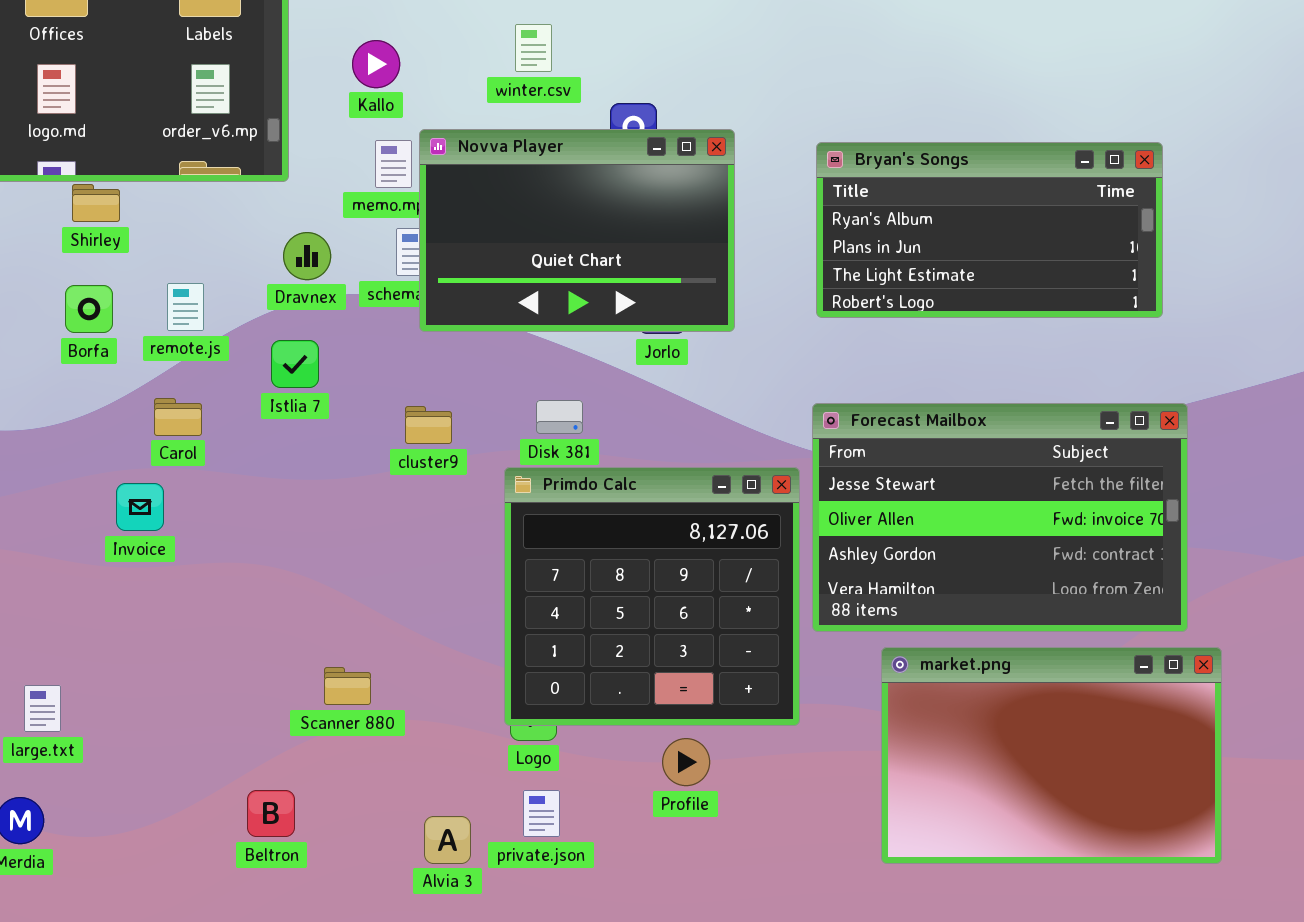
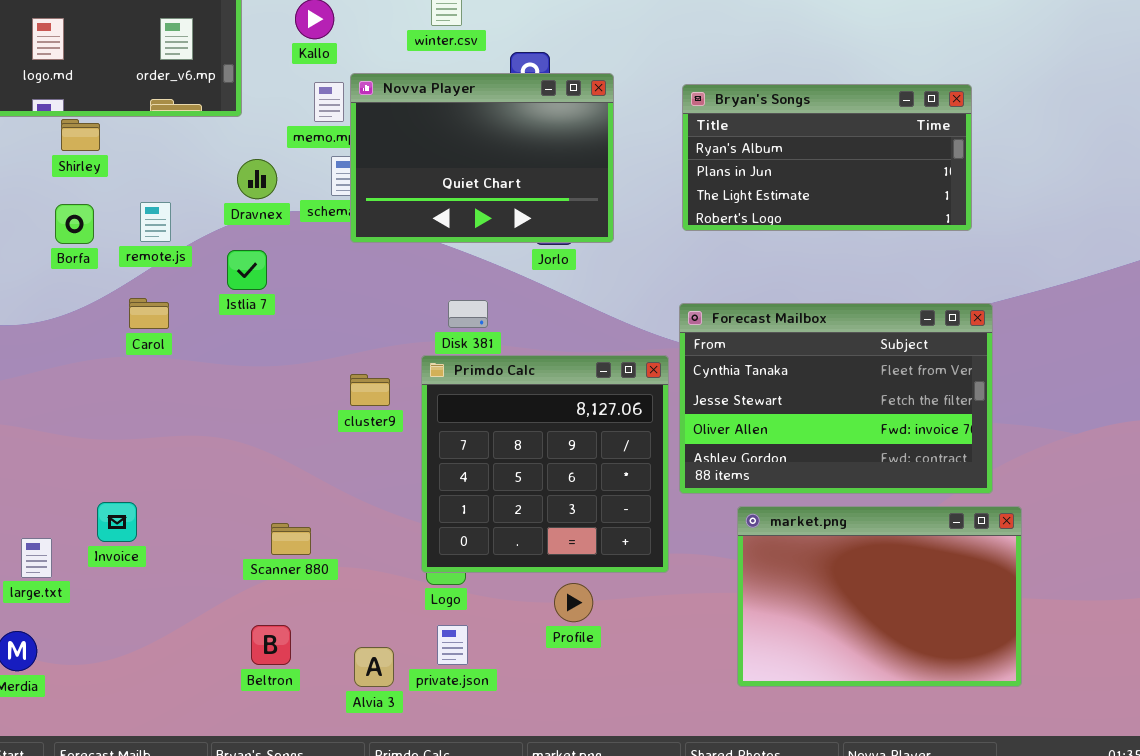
Forecast Mailbox: [812,403,1188,632] -> [679,303,993,494], scrolled up 1 row
cluster9: [405,406,452,444] -> [350,374,390,406], moved
Invoice: [116,483,164,531] -> [97,502,137,542], moved
Beltron: [247,790,295,837] -> [251,625,291,665], moved

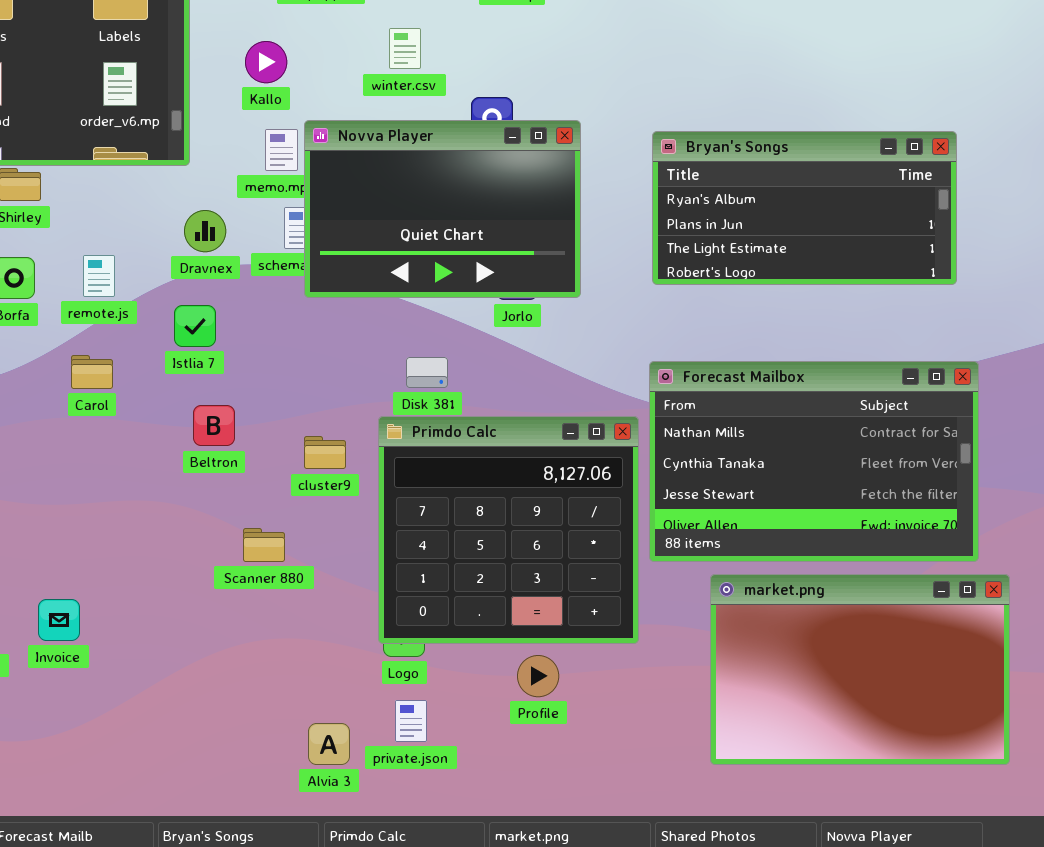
Forecast Mailbox: [679,303,993,494] -> [649,361,979,562], scrolled up 1 row
Invoice: [97,502,137,542] -> [38,599,80,641], moved
Scanner 880: [271,523,311,555] -> [243,528,285,562], moved
Beltron: [251,625,291,665] -> [193,405,235,446], moved

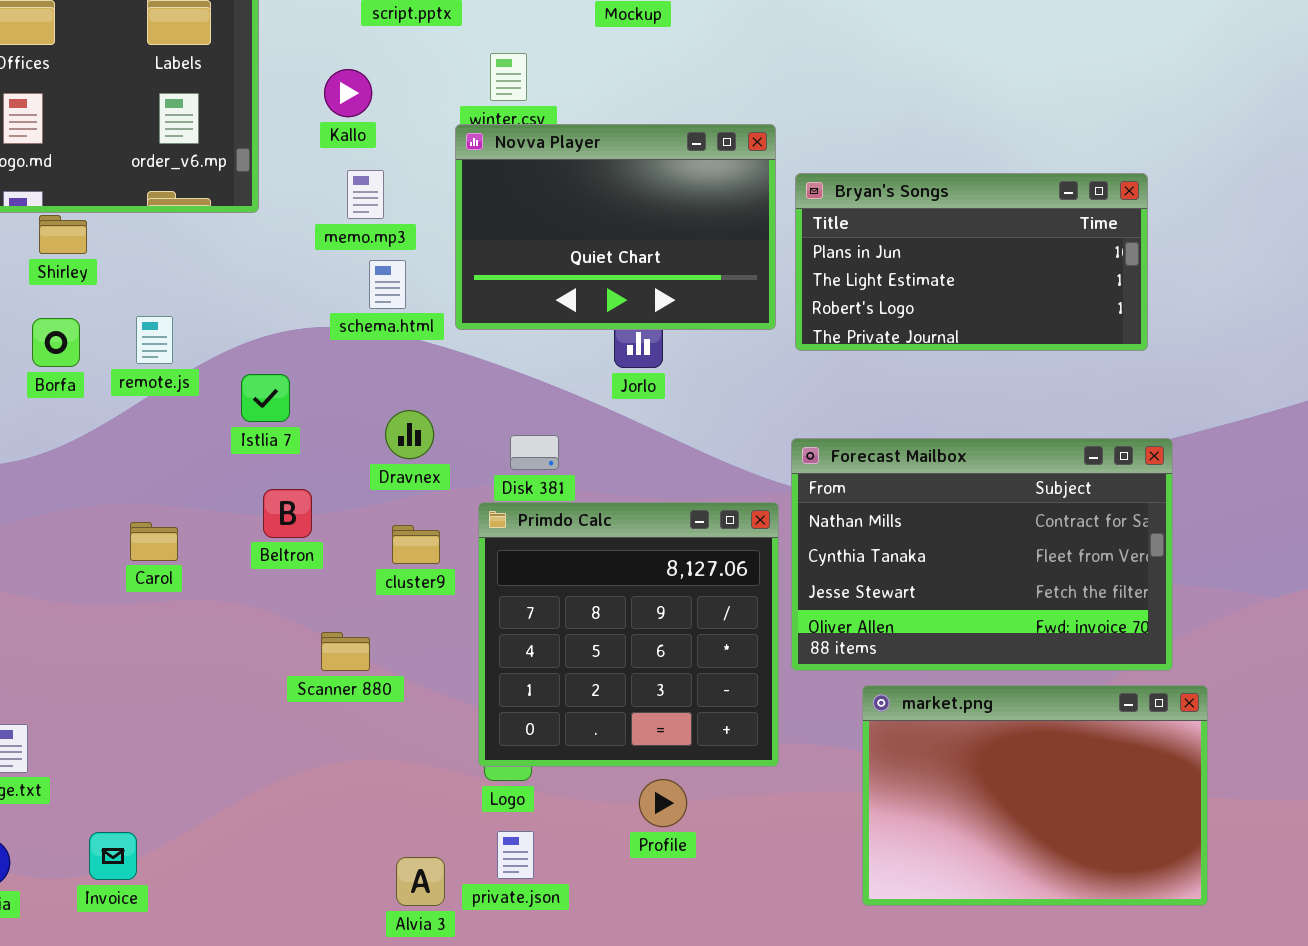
Novva Player: [304,120,581,298] -> [455,124,776,330], moved
Bryan's Songs: [652,131,957,285] -> [795,173,1148,351], scrolled down 1 row
Dravnex: [184,210,226,252] -> [385,410,434,459], moved
Carol: [71,355,113,389] -> [130,522,178,561], moved
Invoice: [38,599,80,641] -> [89,832,137,880], moved

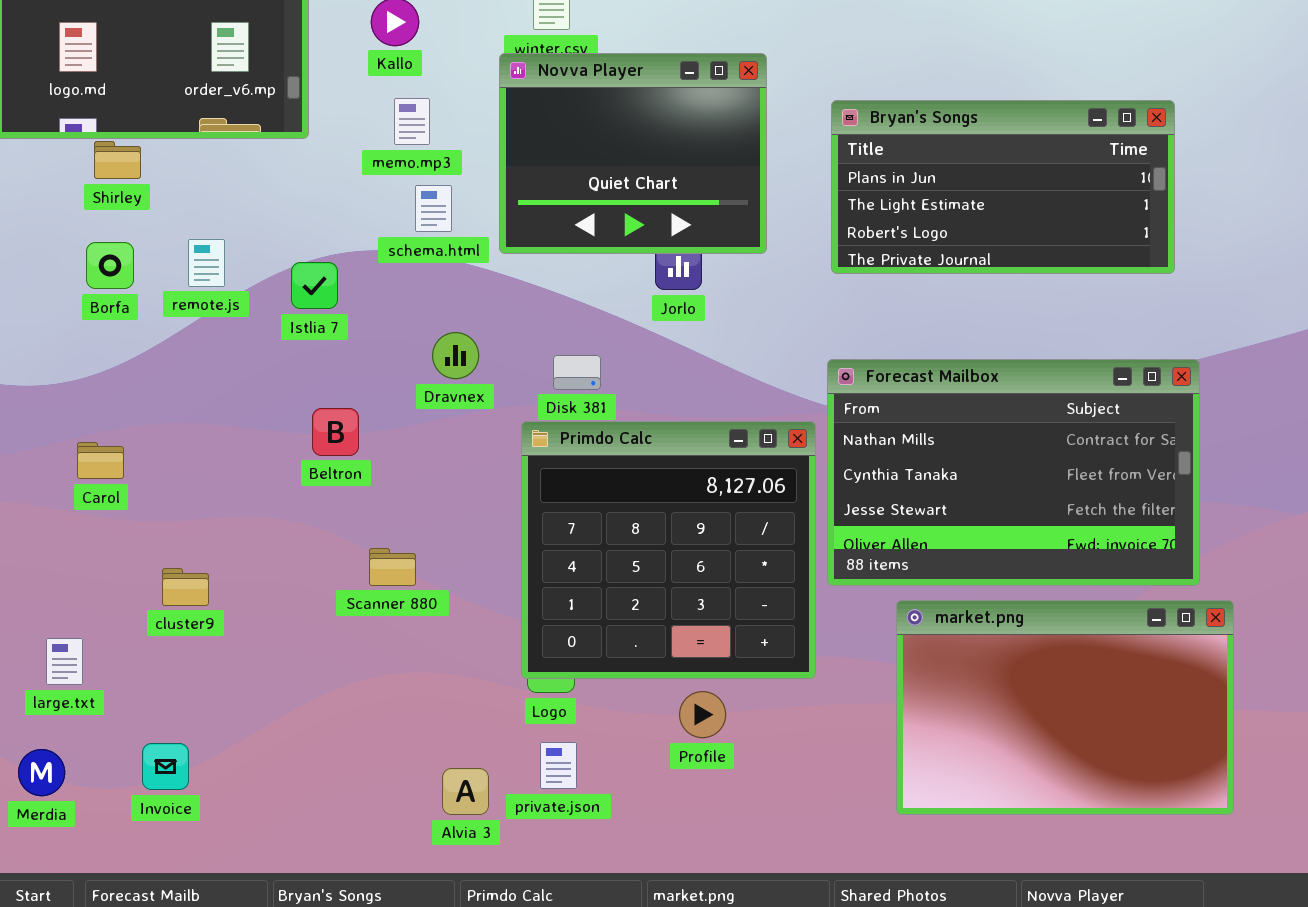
Novva Player: [455,124,776,330] -> [499,53,767,254], resized
Istlia 7: [241,374,290,422] -> [291,262,338,309], moved
Carol: [130,522,178,561] -> [77,442,124,479], moved
cluster9: [392,525,440,564] -> [162,568,209,606], moved

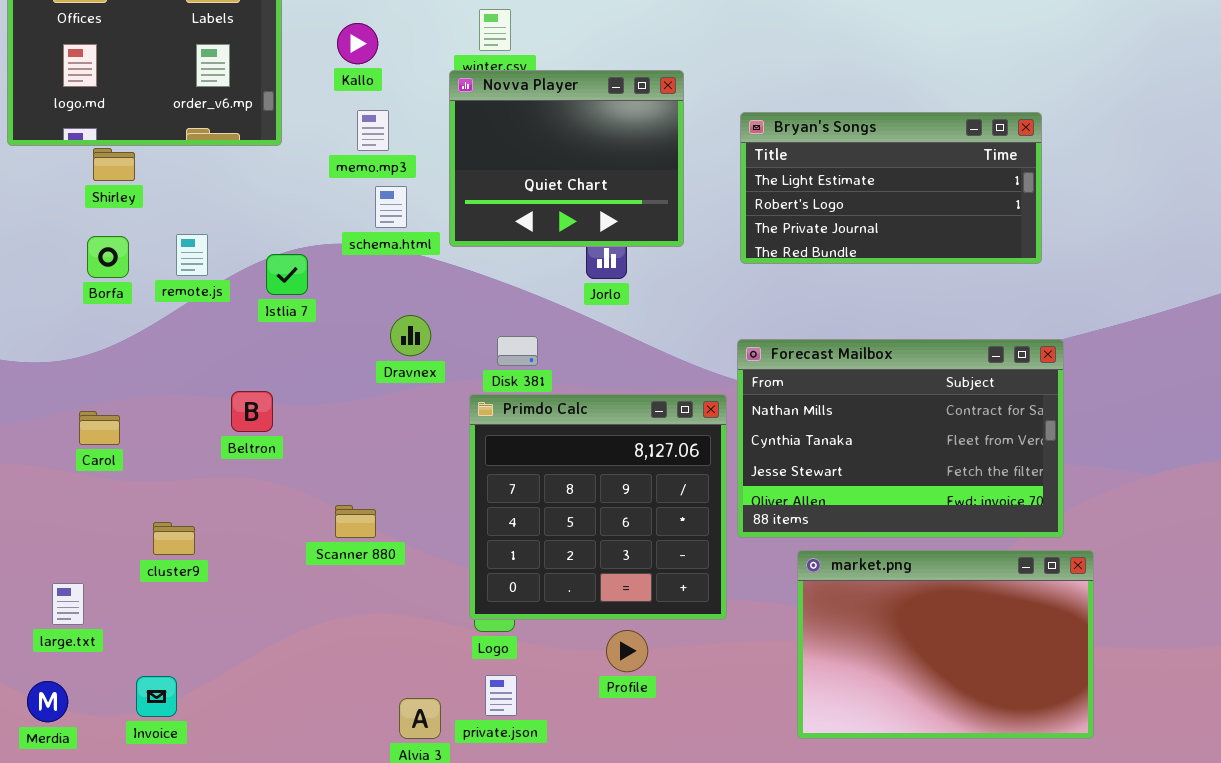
Bryan's Songs: [831,100,1175,274] -> [740,112,1042,264], scrolled down 1 row
Beltron: [312,408,359,456] -> [231,391,273,432], moved

